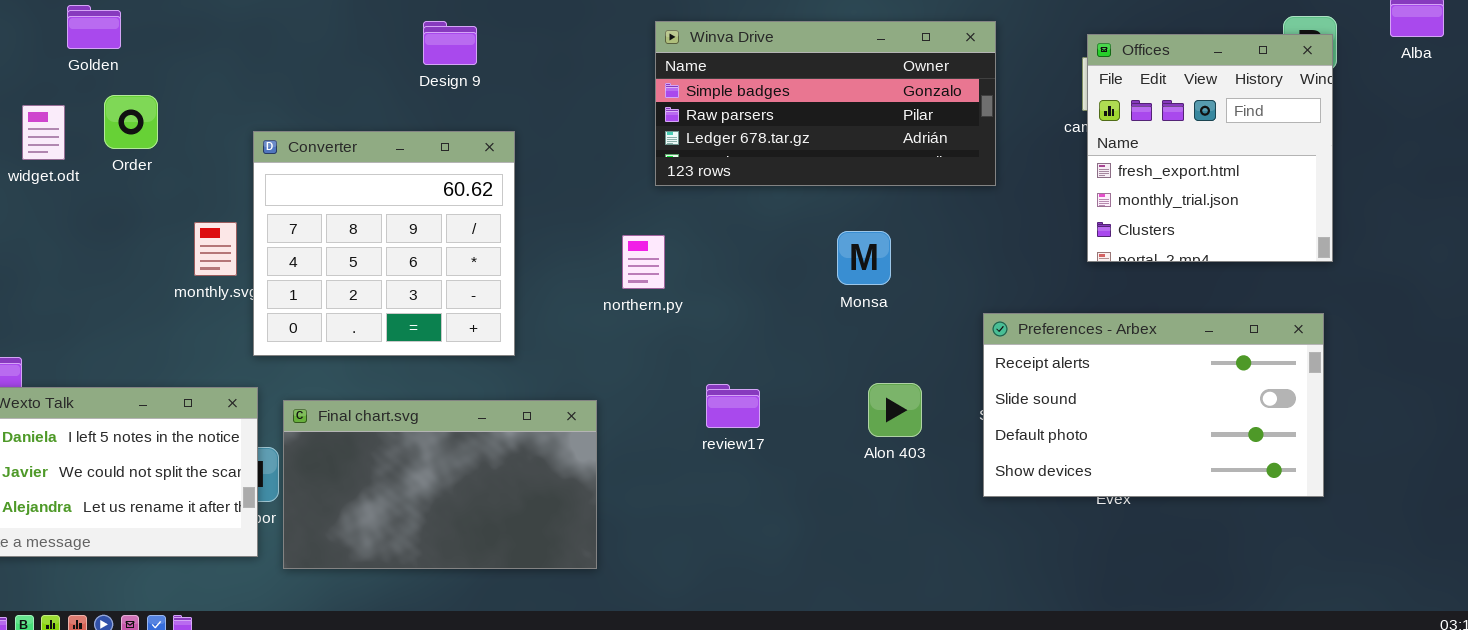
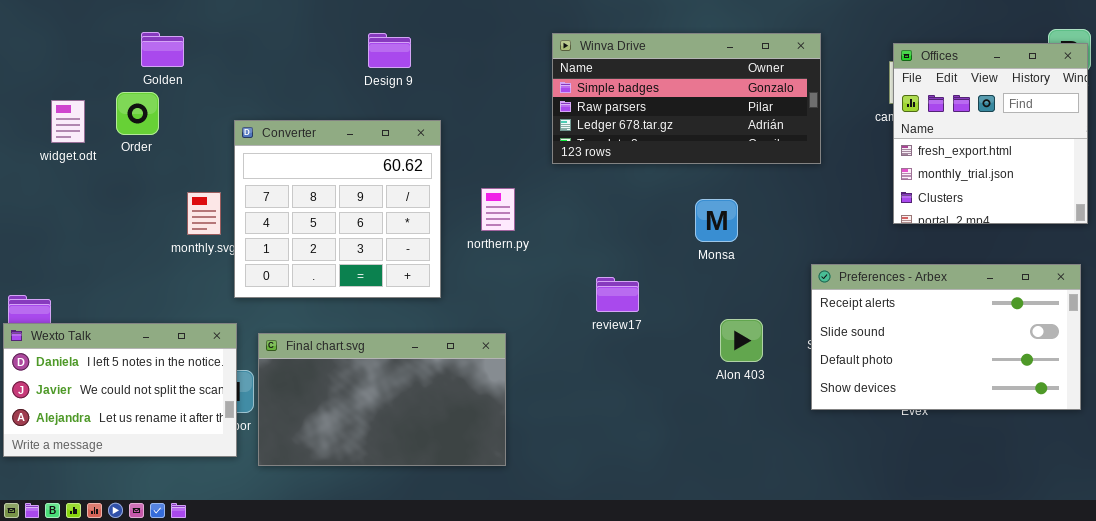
Golden: [67,5,121,49] -> [141,32,184,67], moved
northern.py: [622,235,665,289] -> [481,188,515,231], moved
review17: [706,384,760,428] -> [596,277,639,312], moved

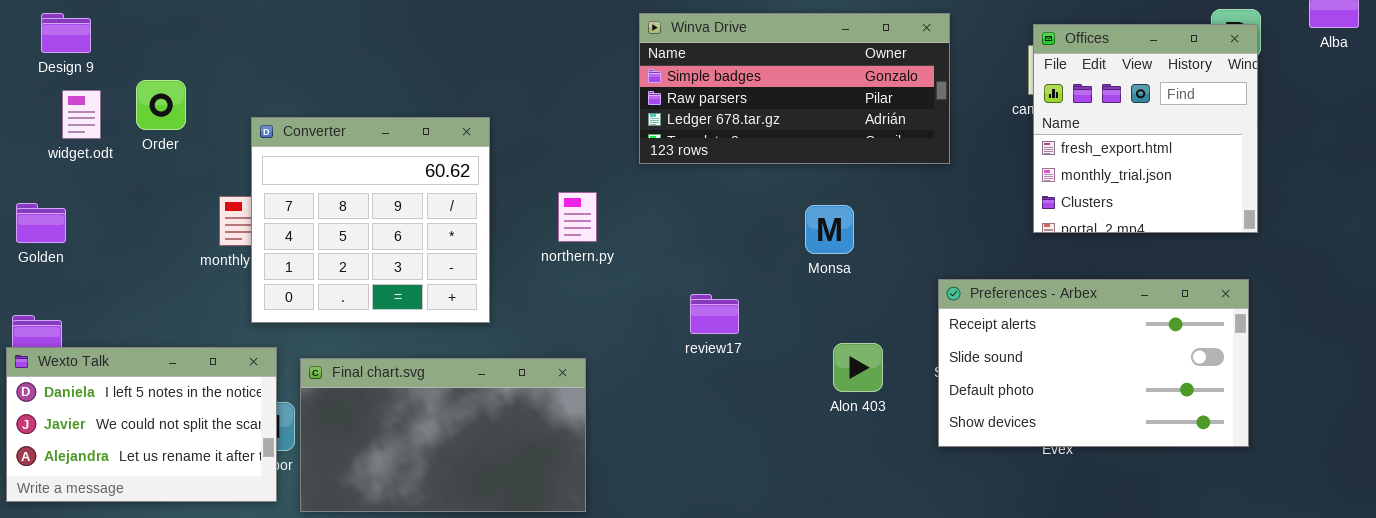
Golden: [141,32,184,67] -> [16,203,66,243], moved
Design 9: [368,33,411,68] -> [41,13,91,53], moved
Converter: [234,120,441,298] -> [251,117,490,323], moved

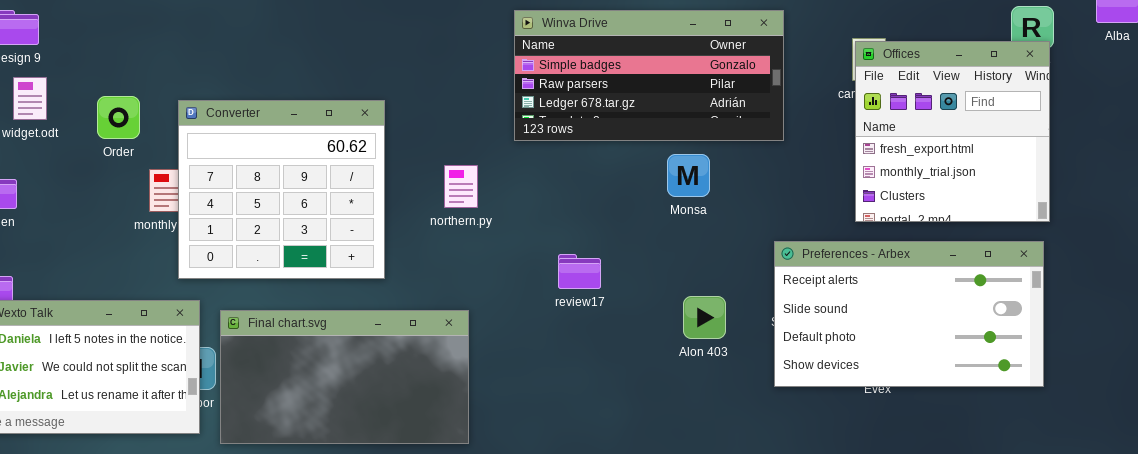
Offices: [1033,24,1258,233] -> [855,41,1050,222], moved
Order: [136,80,186,130] -> [97,96,140,139], moved
Monsa: [805,205,854,254] -> [667,154,710,197], moved

